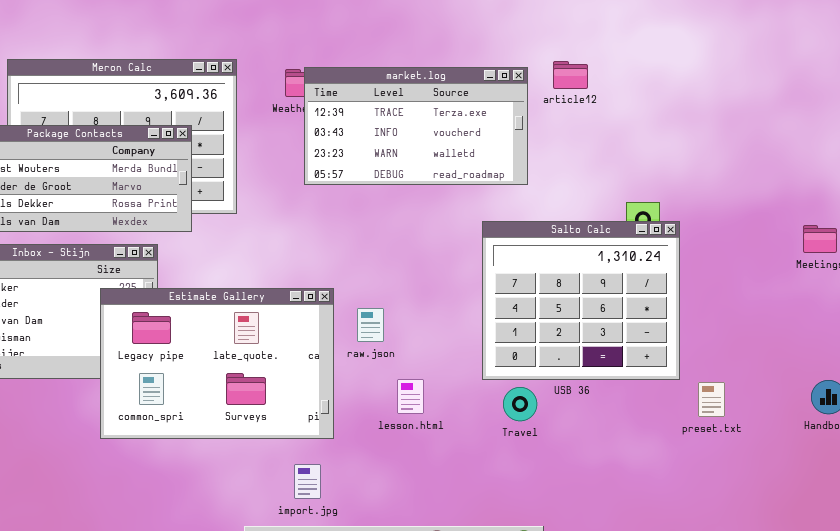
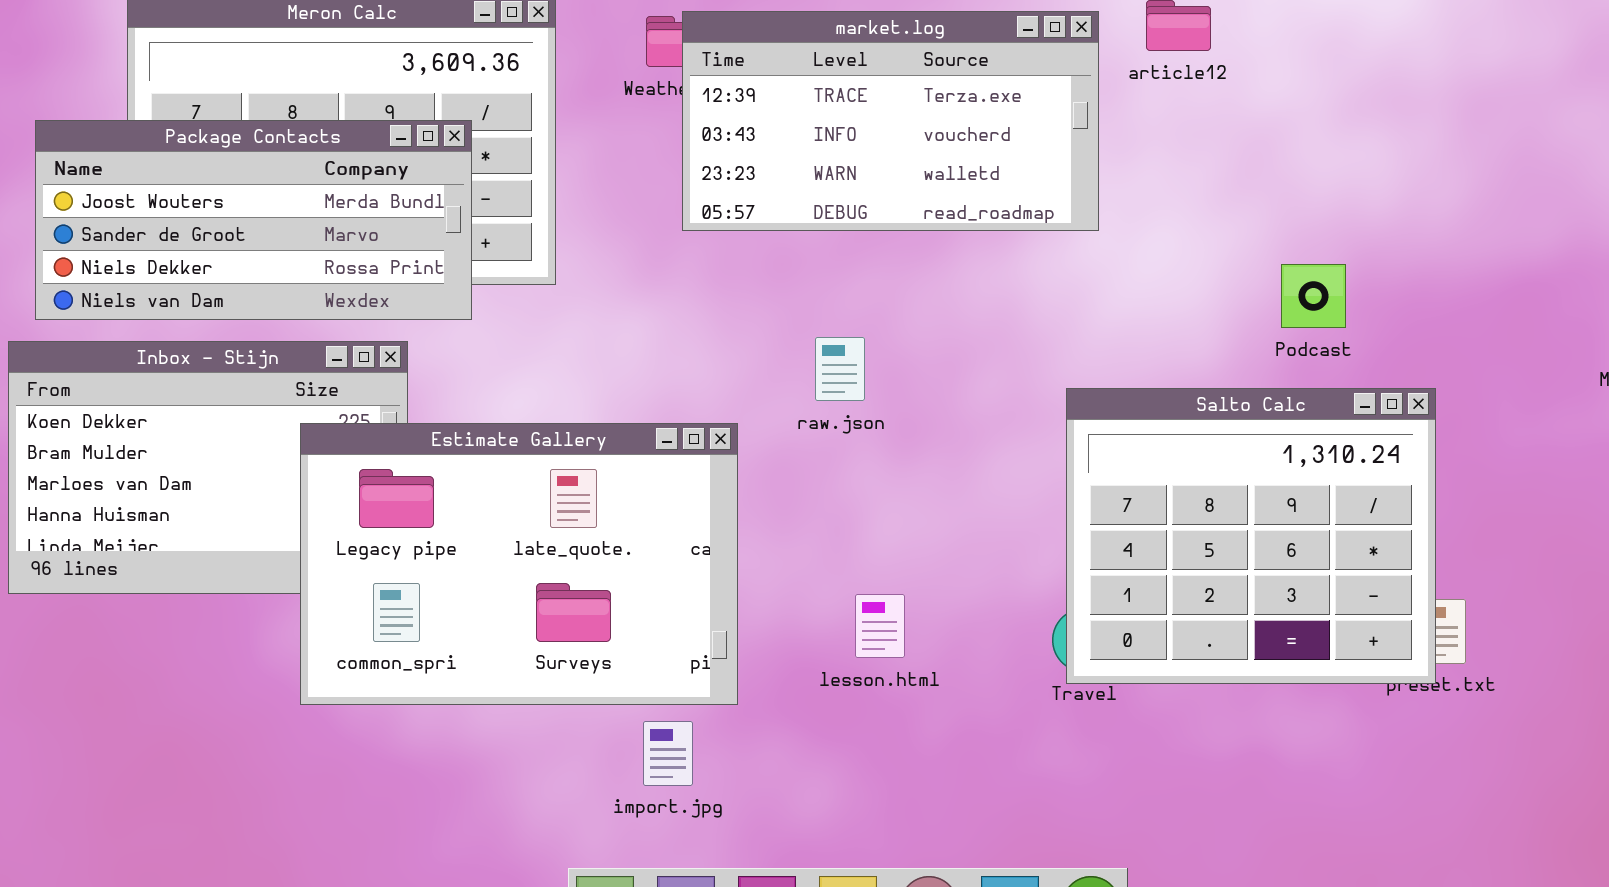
Salto Calc: [482,221,680,380] -> [1066,388,1436,684], moved
raw.json: [357,308,384,342] -> [815,337,865,401], moved
import.jpg: [294,464,321,499] -> [643,721,693,786], moved

